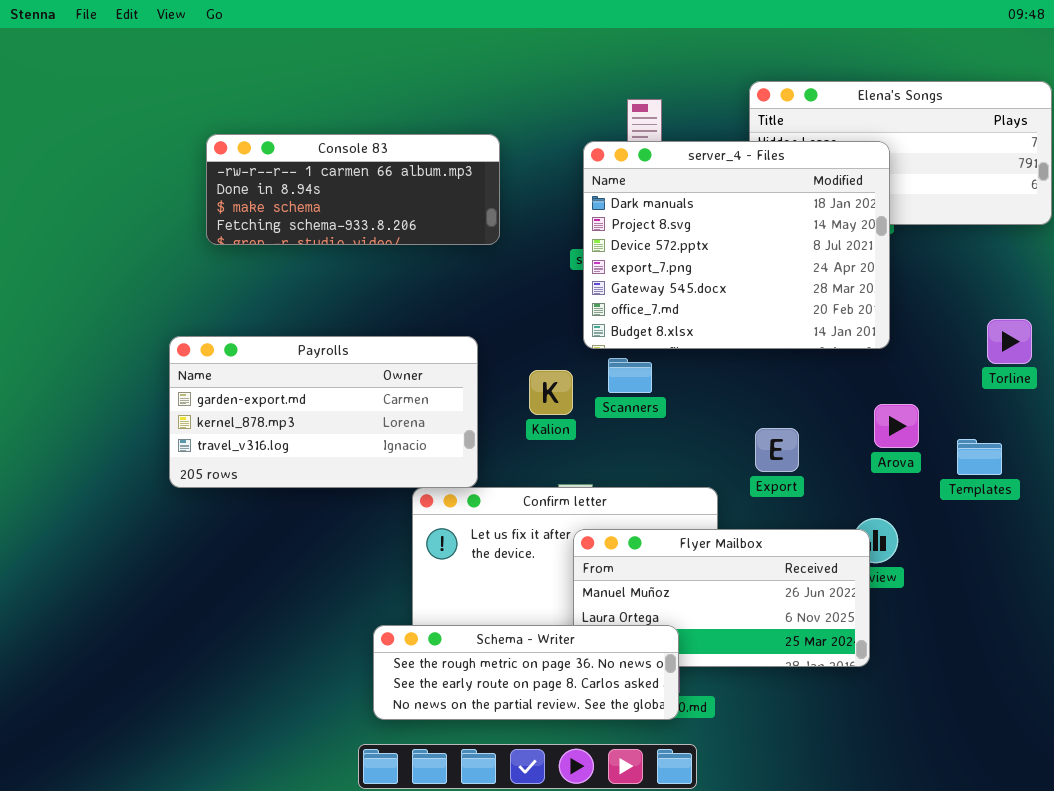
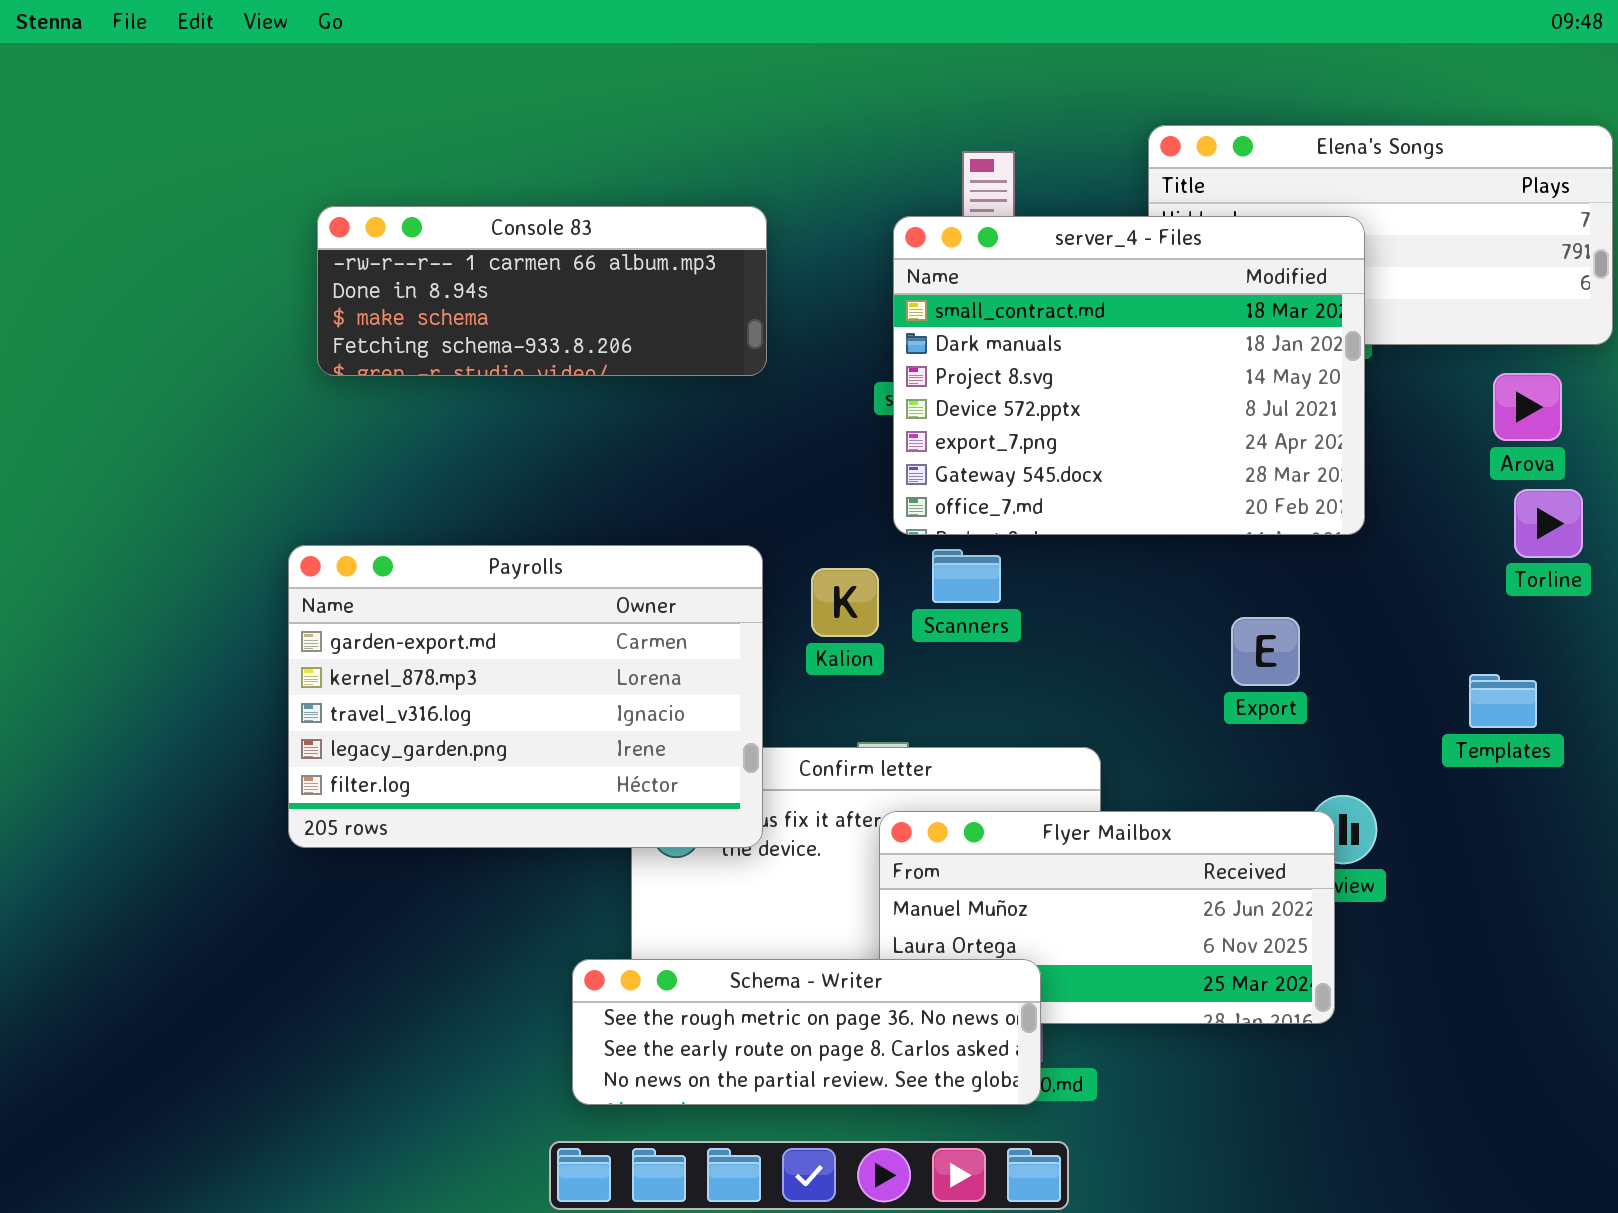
server_4 - Files: [583,141,890,349] -> [893,216,1365,535], scrolled up 1 row
Payrolls: [169,336,478,488] -> [288,545,763,848], moved, resized
Arova: [874,404,919,448] -> [1493,373,1562,441], moved
Export: [755,428,799,472] -> [1231,617,1300,686], moved

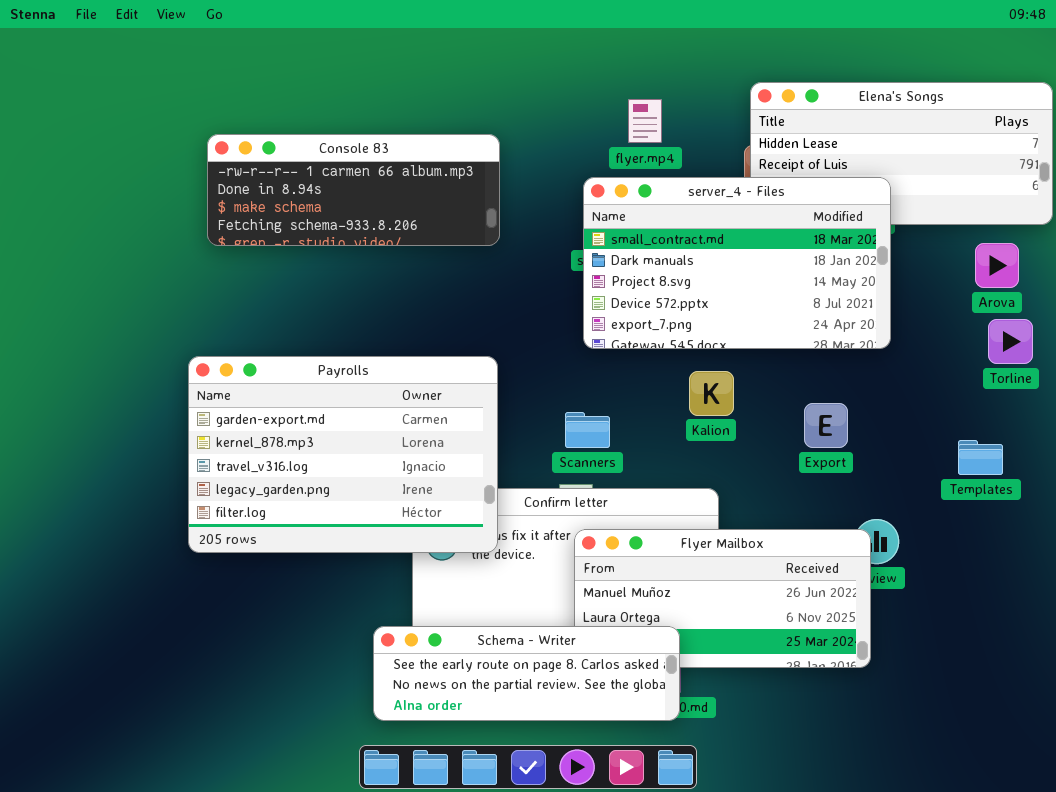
server_4 - Files: [893,216,1365,535] -> [583,177,891,349], resized
Scanners: [932,549,1001,603] -> [565,412,610,448], moved
Kalion: [811,568,879,637] -> [689,371,734,416], moved
Schema - Writer: [572,959,1041,1105] -> [373,626,680,721], scrolled down 1 row

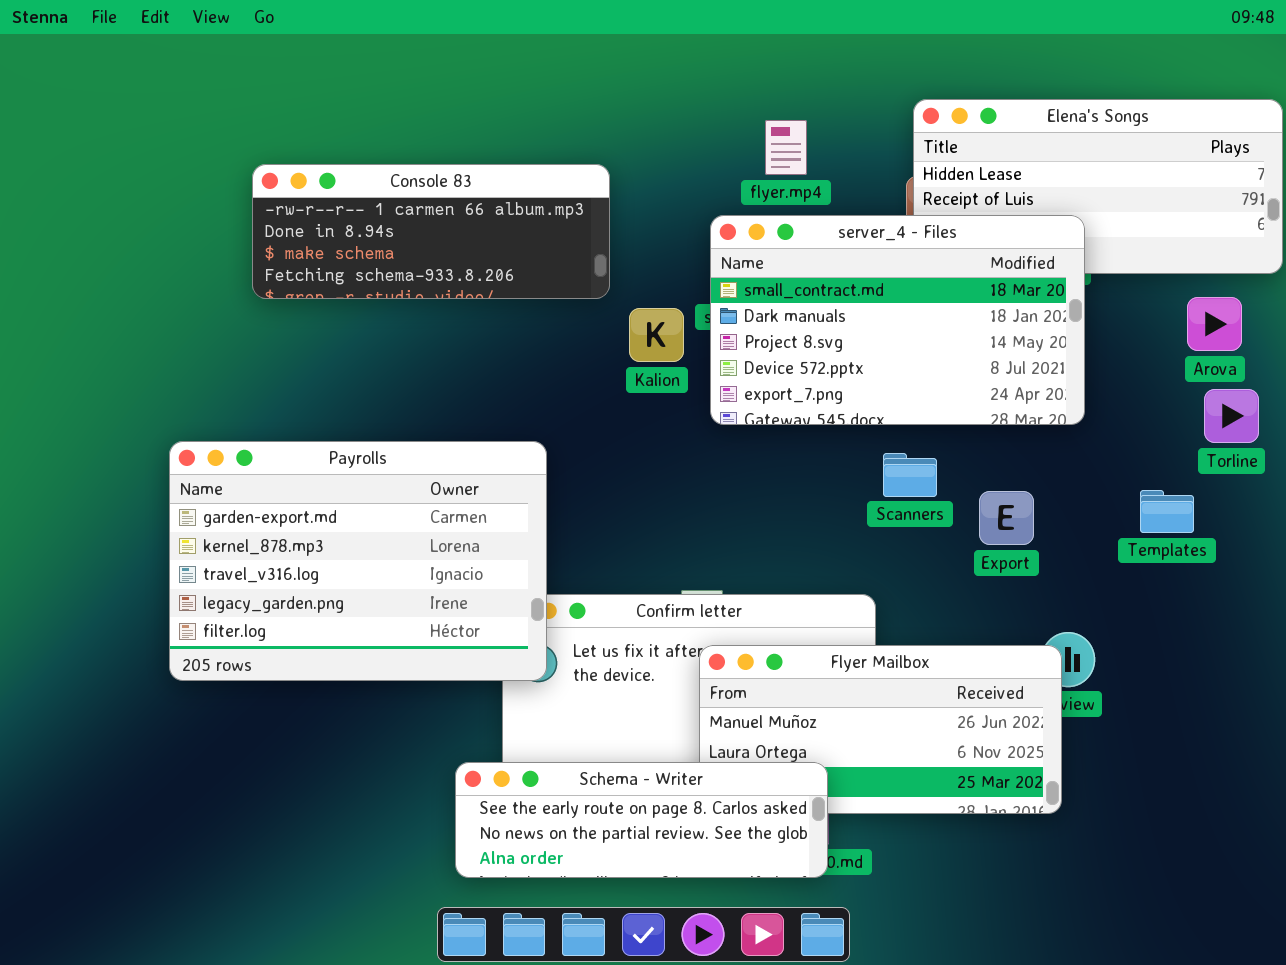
Payrolls: [188,356,498,553] -> [169,441,547,681], moved
Kalion: [689,371,734,416] -> [629,308,684,362], moved
Scanners: [565,412,610,448] -> [883,453,937,497], moved
Templates: [958,440,1003,475] -> [1140,490,1194,533], moved

